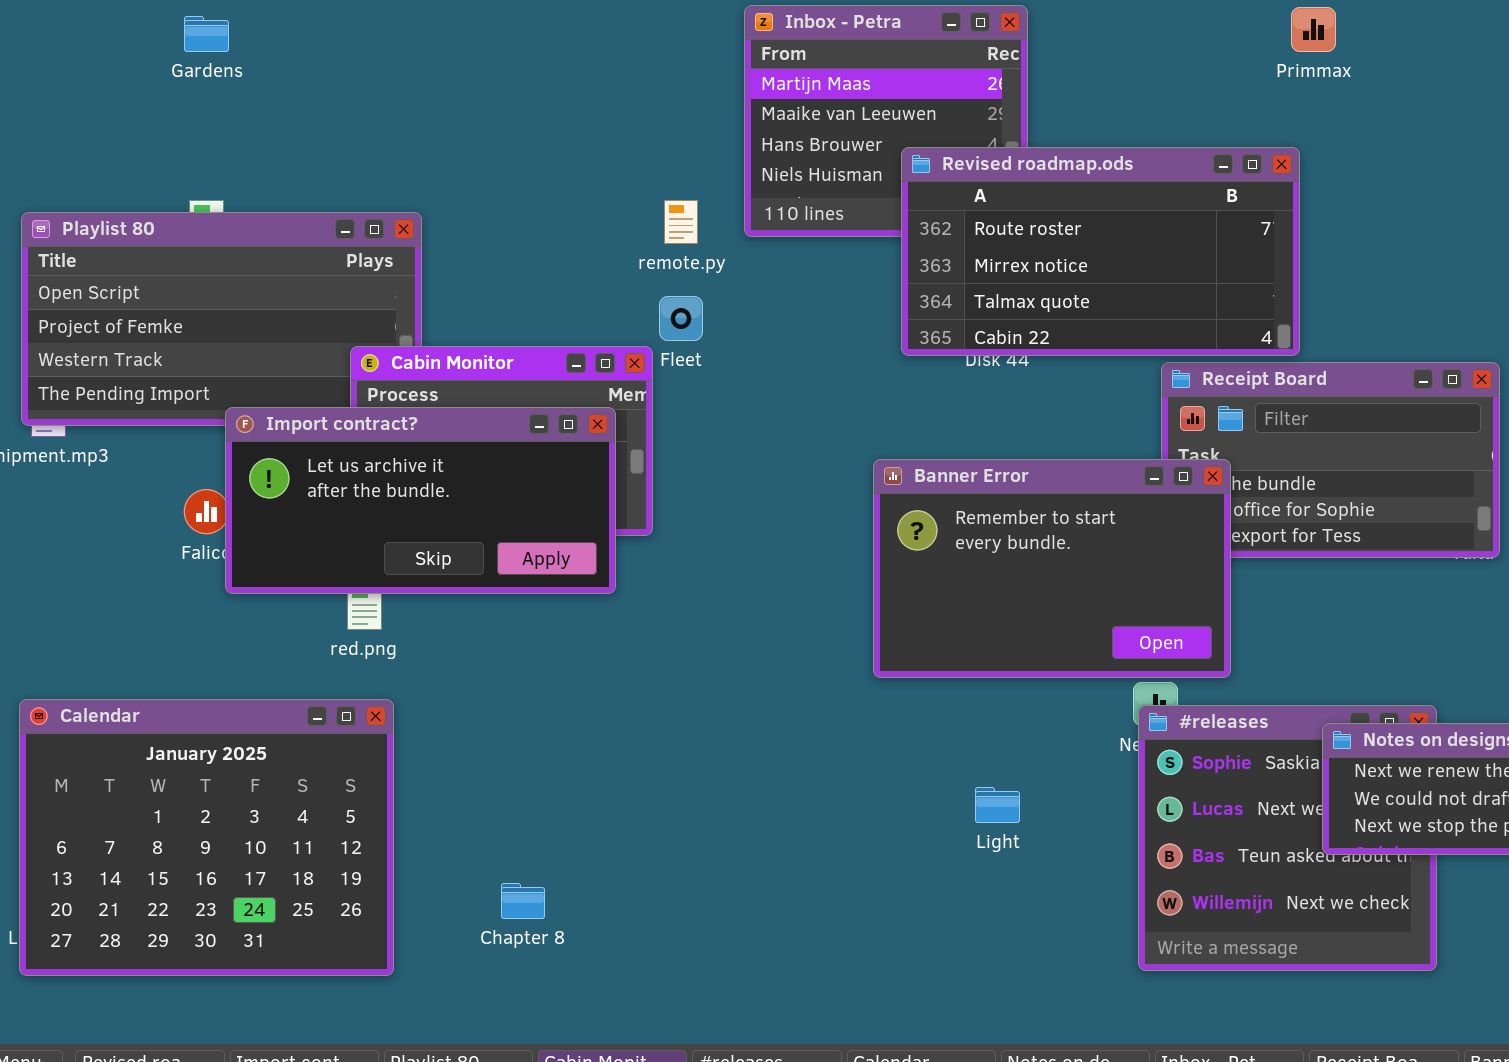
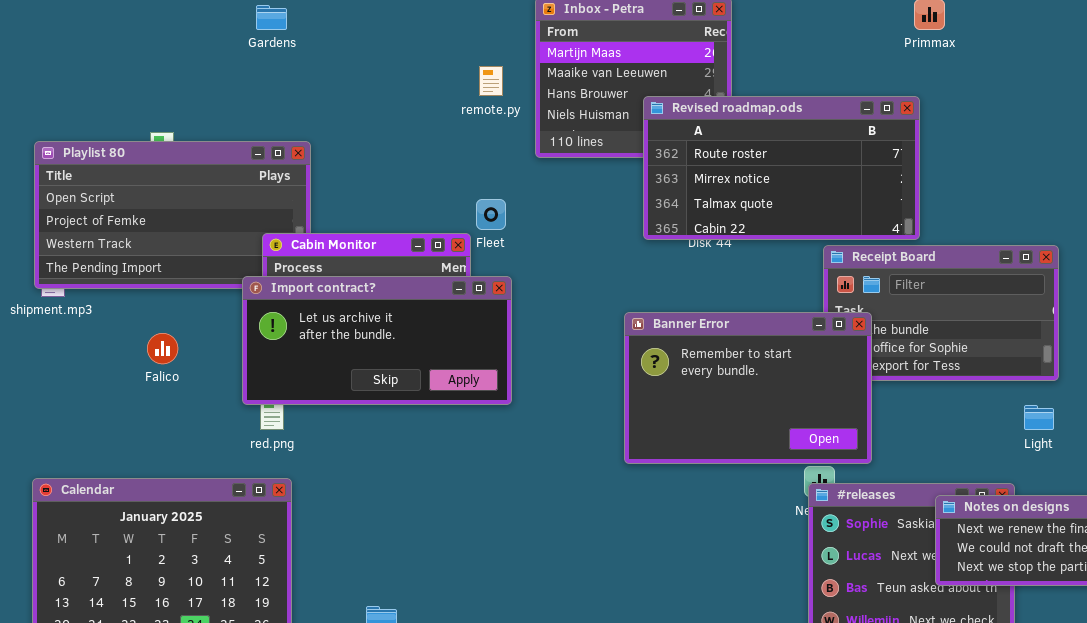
Gardens: [184,16,229,52] -> [256,5,287,30], moved
remote.py: [664,200,698,244] -> [479,66,503,96], moved
Import contract?: [225,407,616,594] -> [242,276,512,405], moved
Light: [975,787,1020,823] -> [1024,405,1054,430], moved

